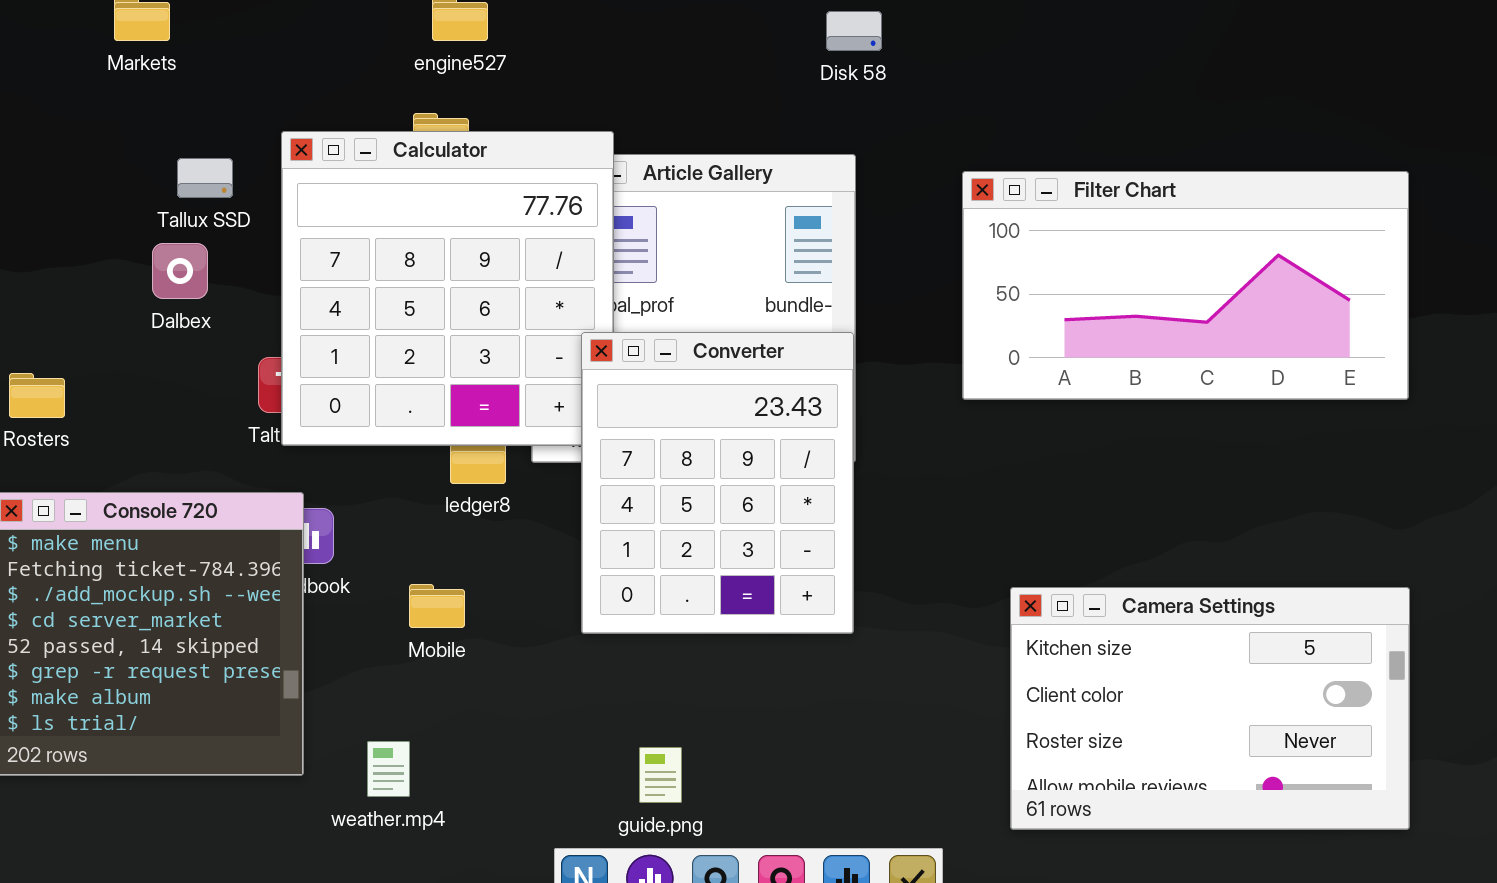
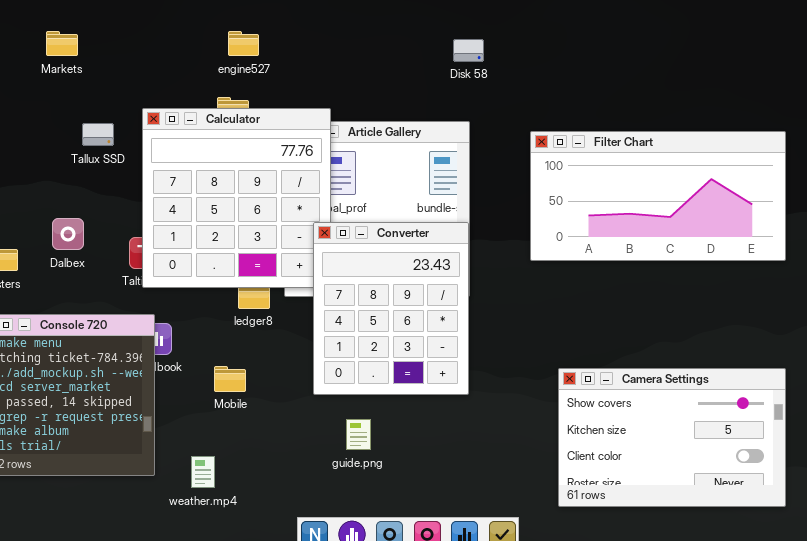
Dalbex: [152,243,208,299] -> [52,218,84,250], moved
Camera Settings: [1010,587,1410,830] -> [558,368,786,507], scrolled up 1 row
guide.png: [639,747,682,803] -> [346,419,371,450], moved

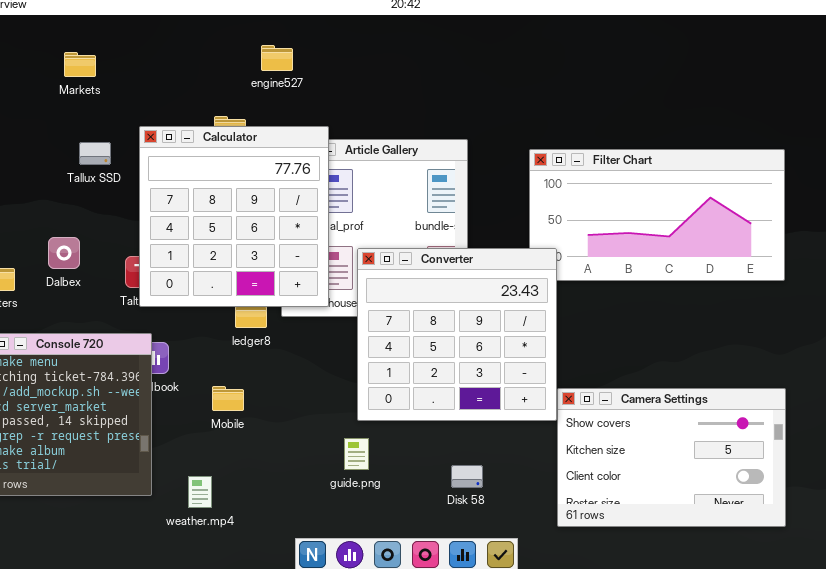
Markets: [46,31,78,56] -> [64,52,96,77], moved
engine527: [228,31,259,56] -> [261,45,293,71], moved
Disk 58: [453,39,484,62] -> [451,465,483,488], moved
Converter: [313,222,469,395] -> [357,248,557,421], moved, resized

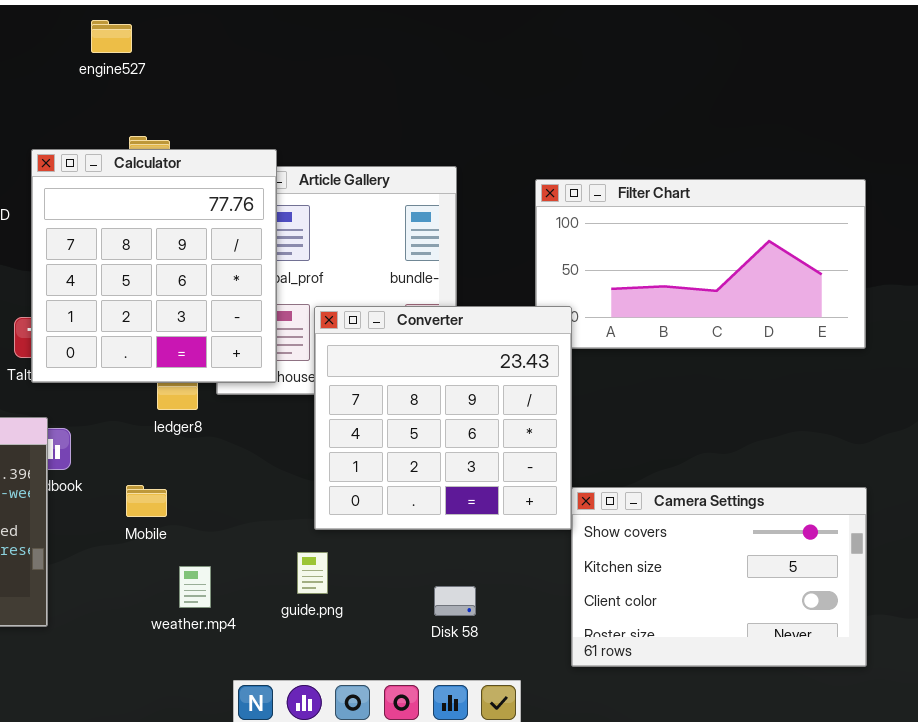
engine527: [261,45,293,71] -> [91,20,132,53], moved
weather.mp4: [188,476,212,508] -> [179,566,211,608], moved

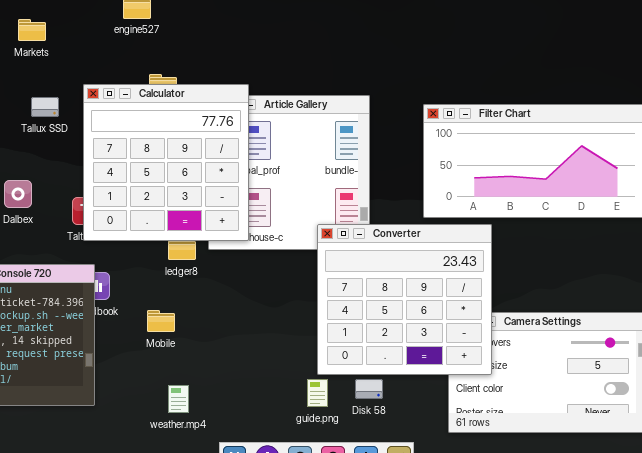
Converter: [314,306,572,530] -> [317,224,492,375], moved
guide.png: [297,552,328,594] -> [307,379,328,407], moved
weather.mp4: [179,566,211,608] -> [168,385,189,413], moved

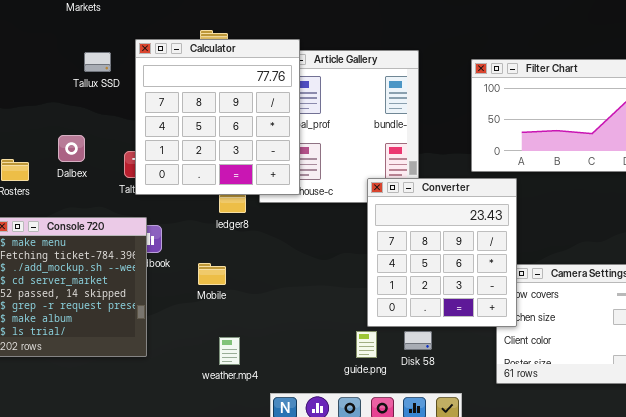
Converter: [317,224,492,375] -> [367,178,517,327], resized

